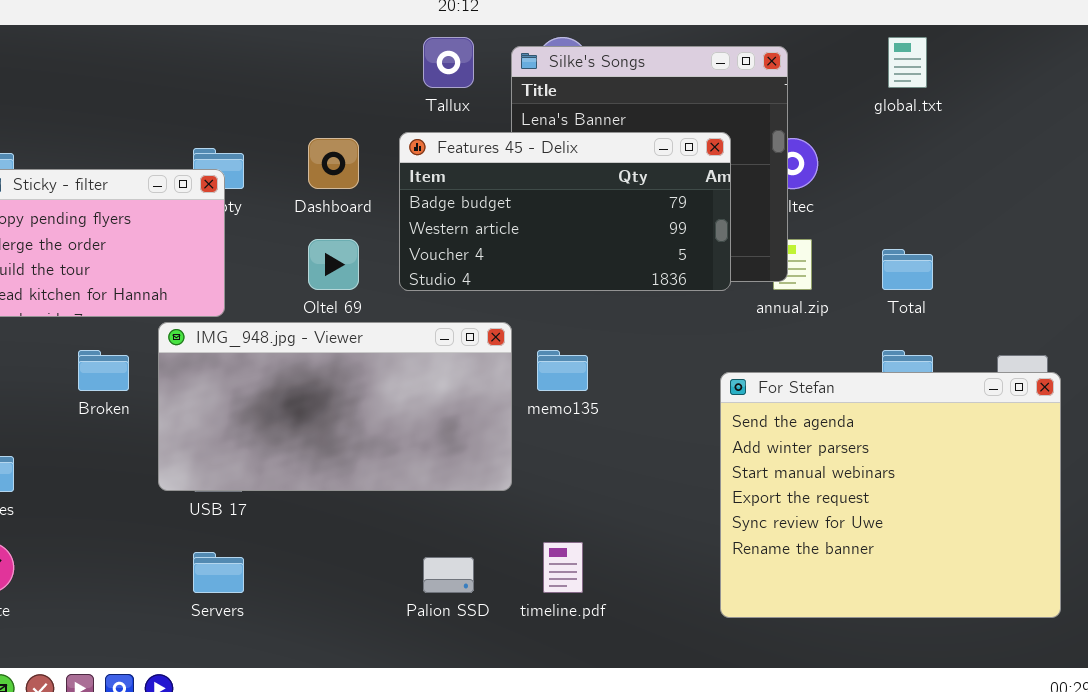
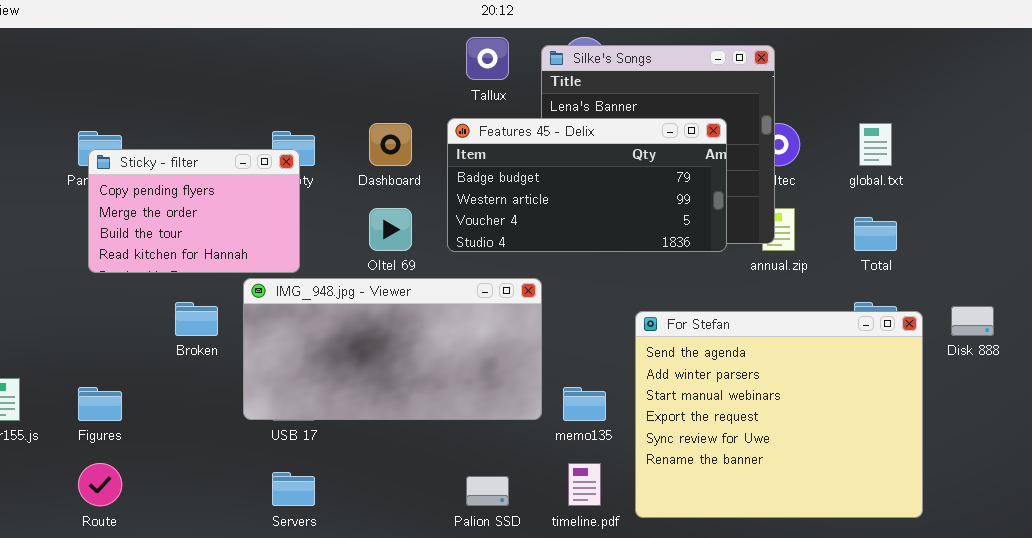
global.txt: [888,37,927,88] -> [859,123,892,166], moved
memo135: [537,350,588,391] -> [563,387,606,421], moved
For Stefan: [720,372,1061,618] -> [635,311,923,518], moved

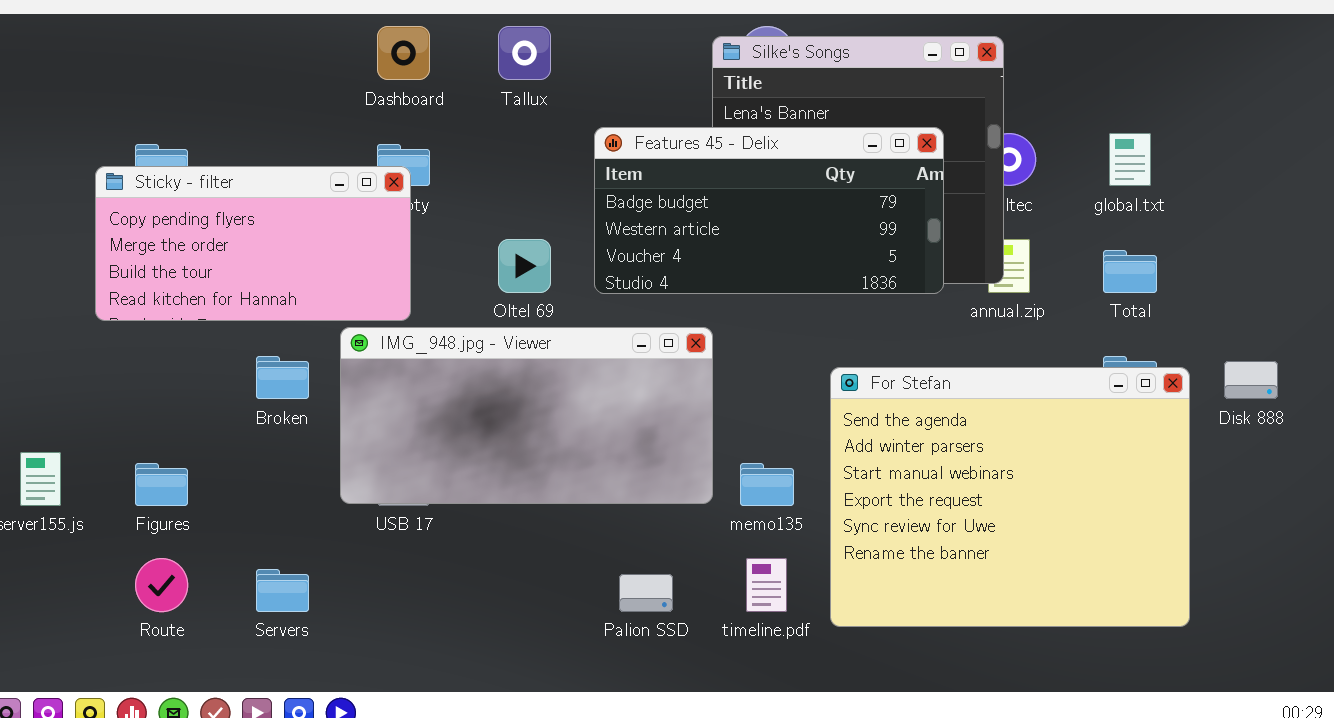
Tallux: [466,37,509,80] -> [498,26,551,80], moved
Dashboard: [369,123,412,166] -> [377,26,430,80], moved
Sticky - filter: [88,149,300,273] -> [95,166,411,321], resized
Servers: [272,472,315,506] -> [256,569,309,612], moved

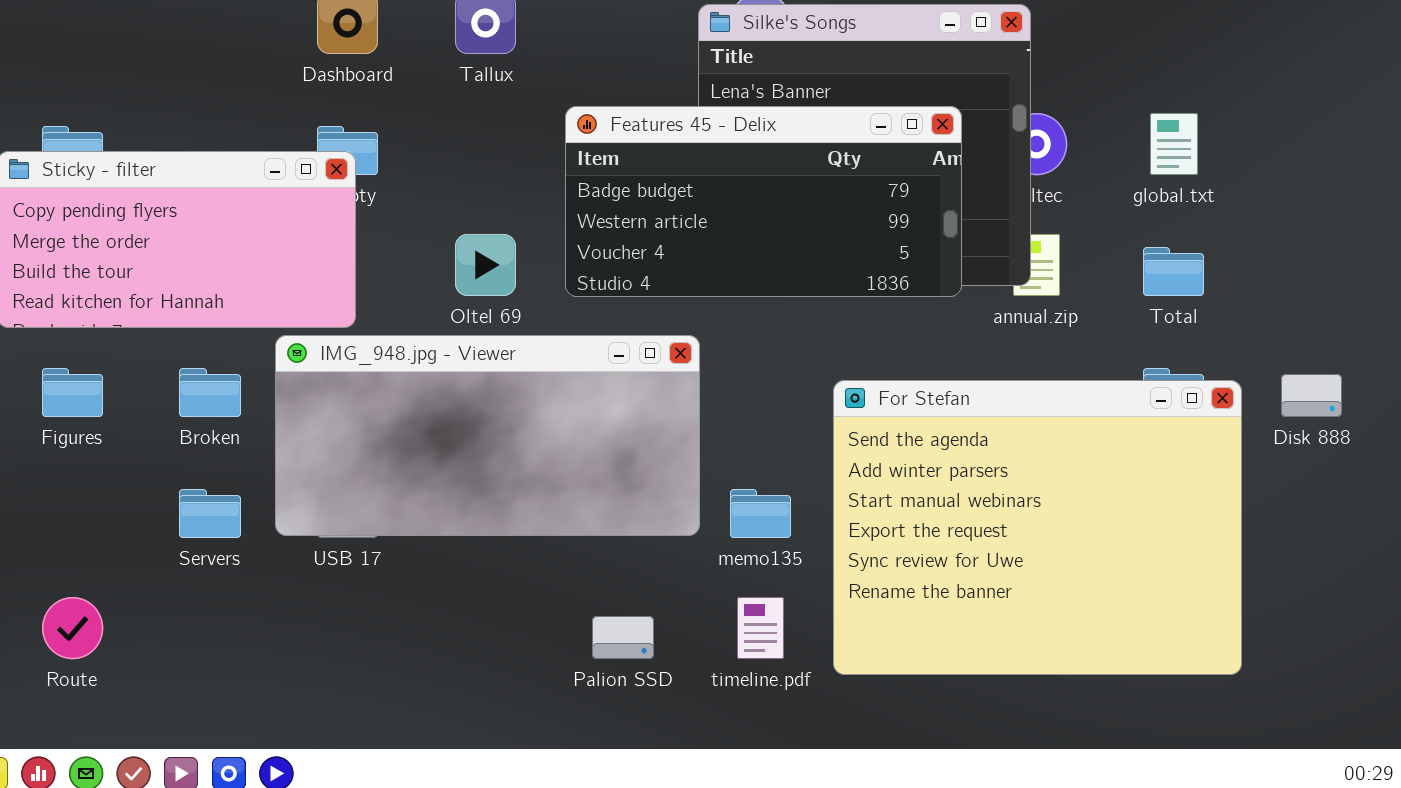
Figures: [135,463,188,506] -> [42,368,103,417], moved
Servers: [256,569,309,612] -> [179,489,241,538], moved

